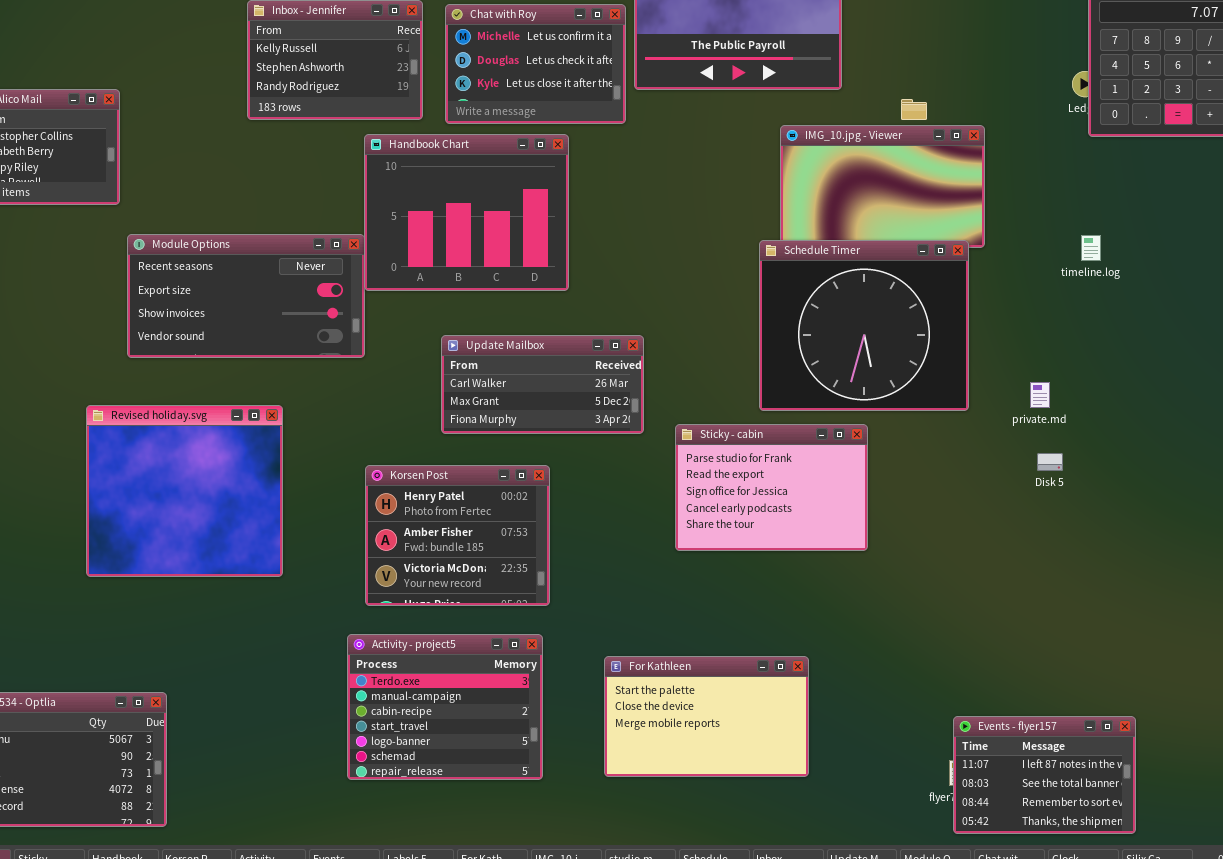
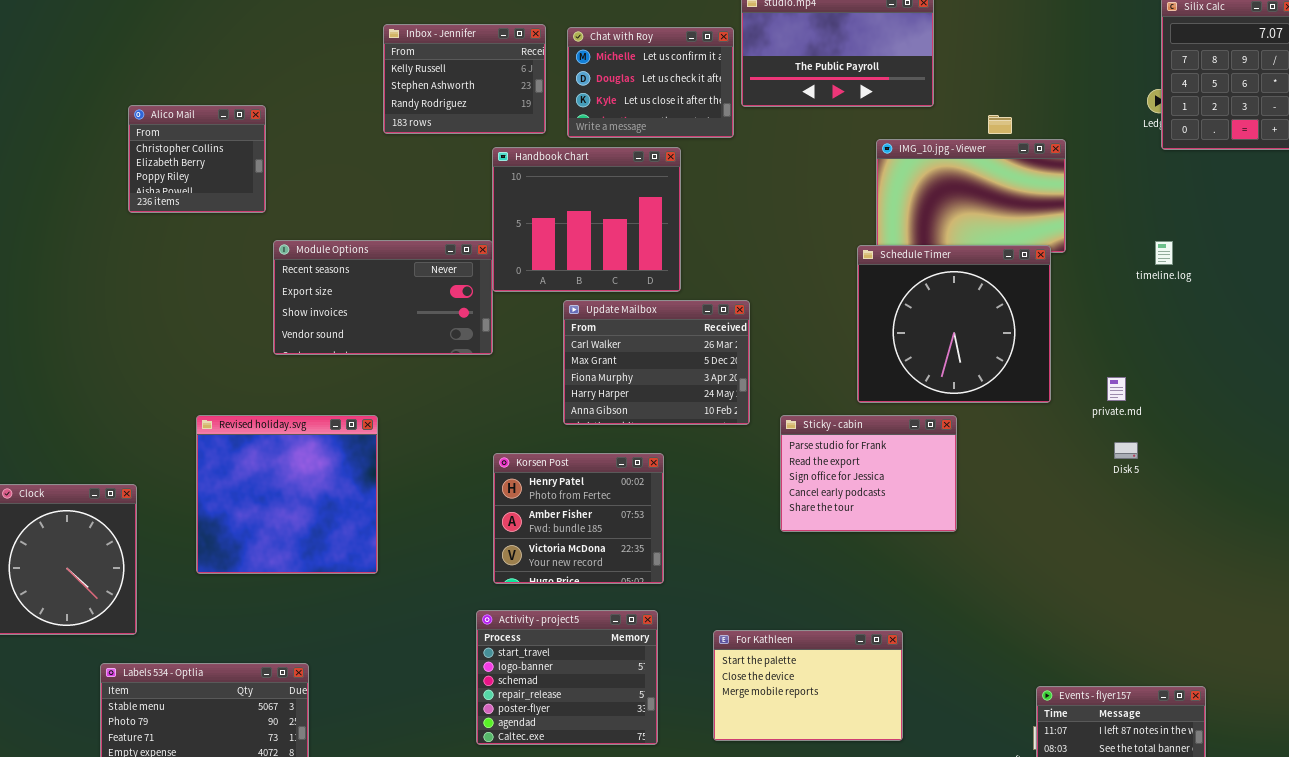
Update Mailbox: [441,335,644,434] -> [563,300,750,425], resized
Revised holiday.svg: [86,405,283,577] -> [196,415,378,574], moved
Activity - project5: [347,634,543,780] -> [476,610,658,745], scrolled down 3 rows

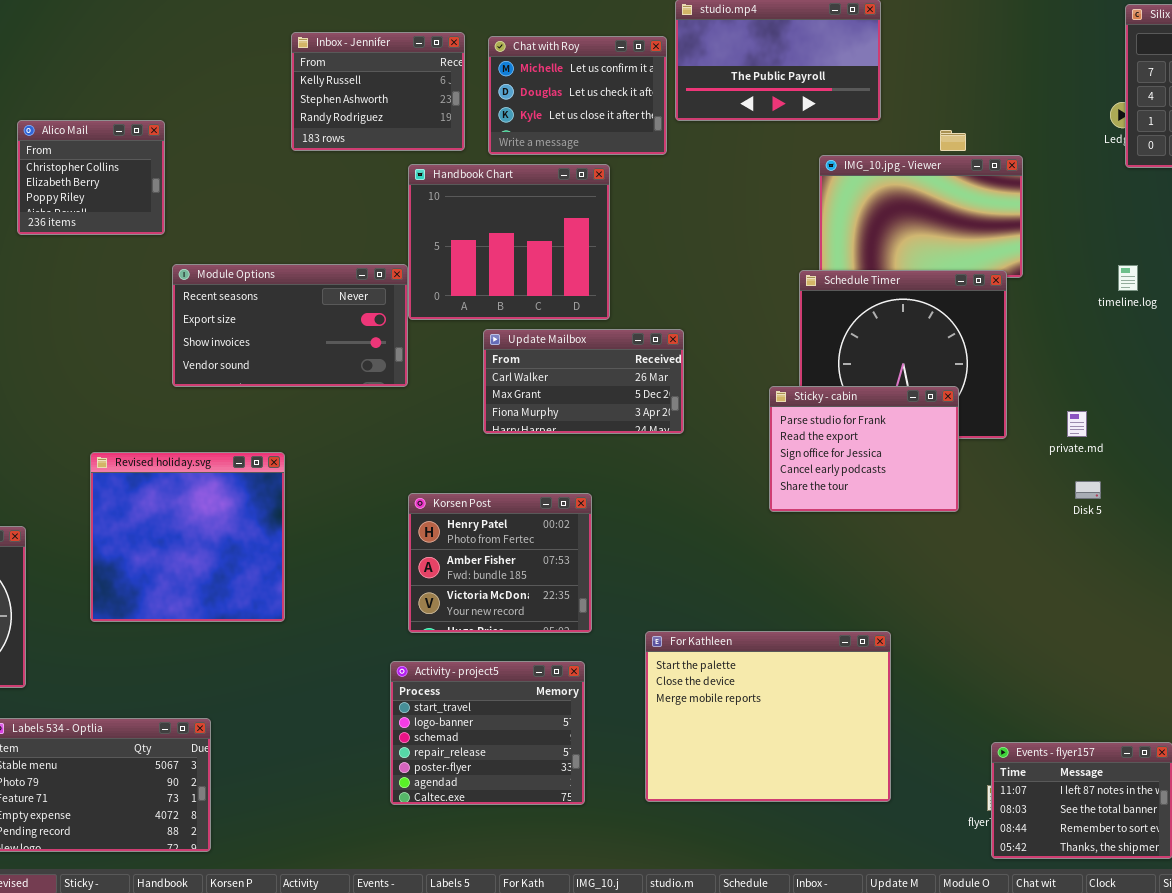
Update Mailbox: [563,300,750,425] -> [483,329,684,434], resized
Sticky - cabin: [780,415,957,532] -> [769,386,959,512], moved
For Kathleen: [713,630,903,741] -> [645,631,891,802], resized

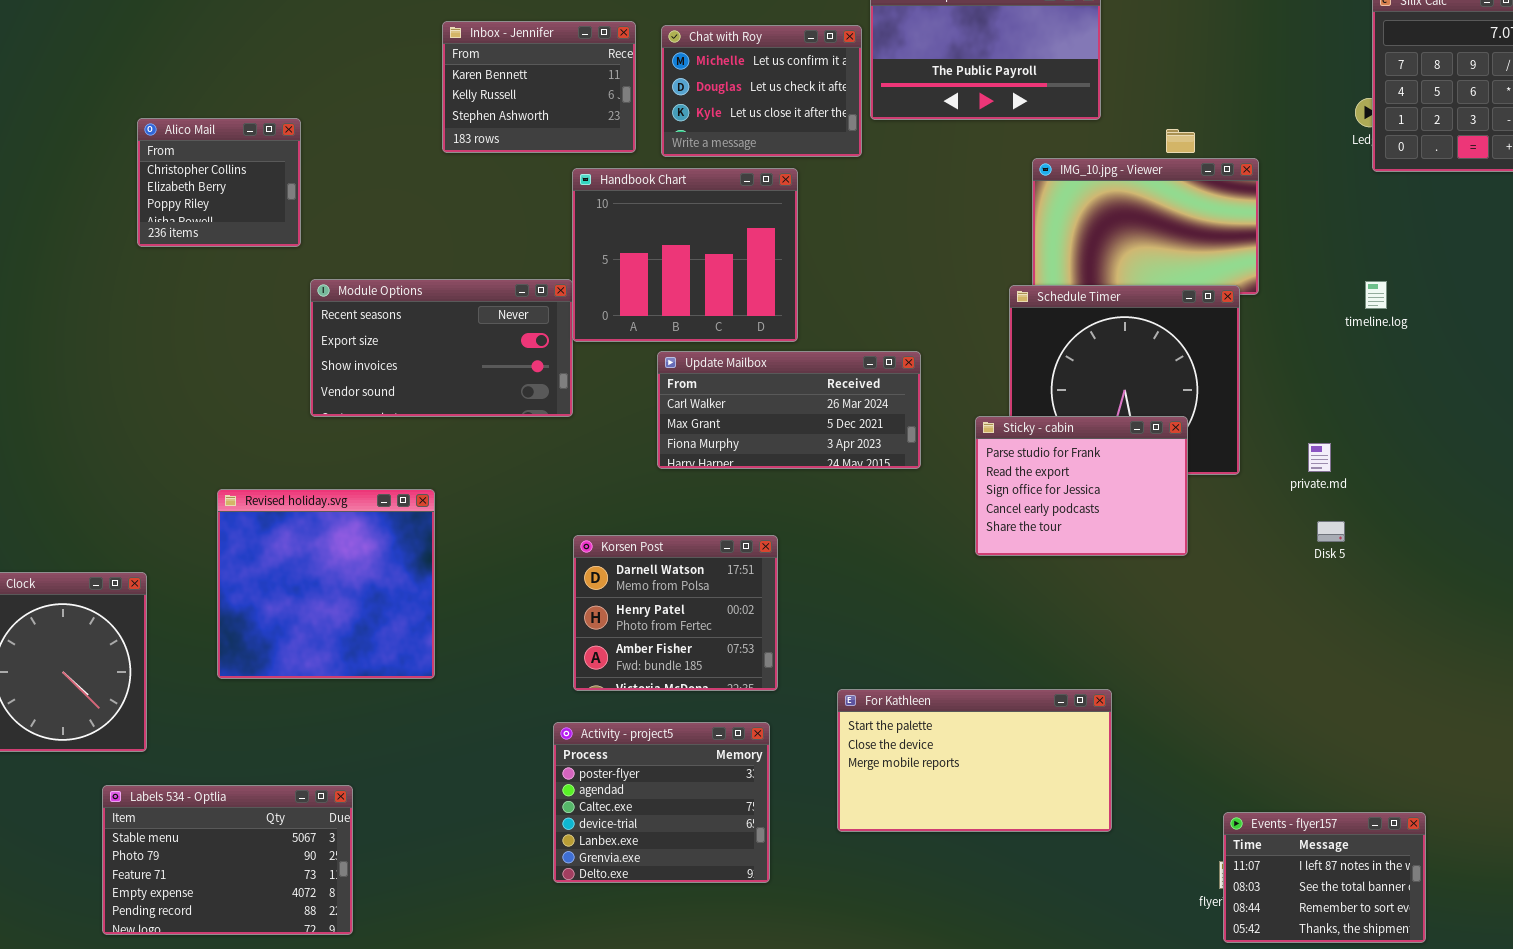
Inbox - Jennifer: [291,32,465,151] -> [442,21,636,153], scrolled up 1 row
Update Mailbox: [483,329,684,434] -> [657,351,921,469], resized
Korsen Post: [408,493,592,633] -> [573,535,778,691], scrolled up 1 row
For Kathleen: [645,631,891,802] -> [837,689,1112,832], resized
Activity - project5: [390,661,585,805] -> [553,722,770,883], scrolled down 4 rows

